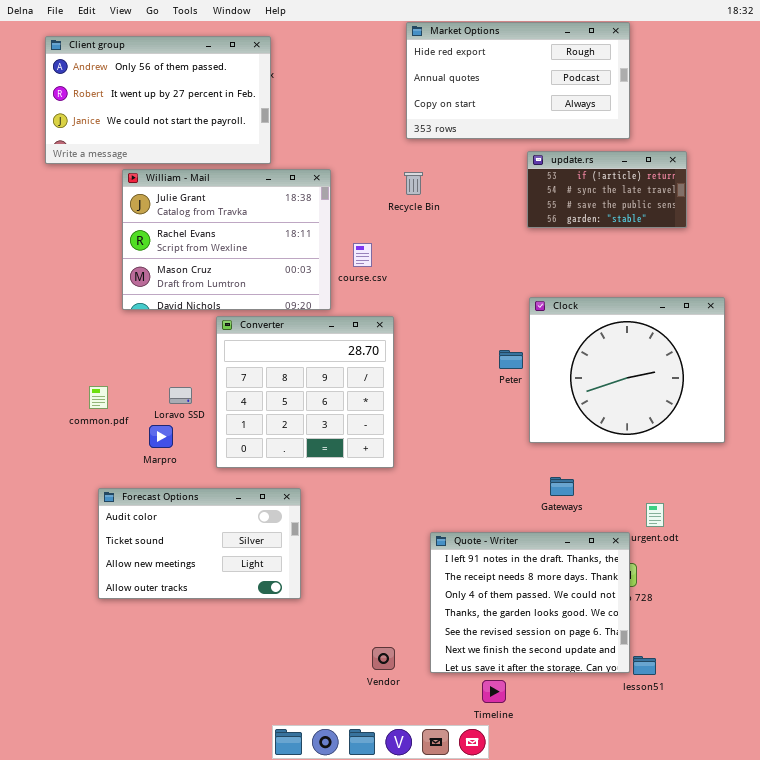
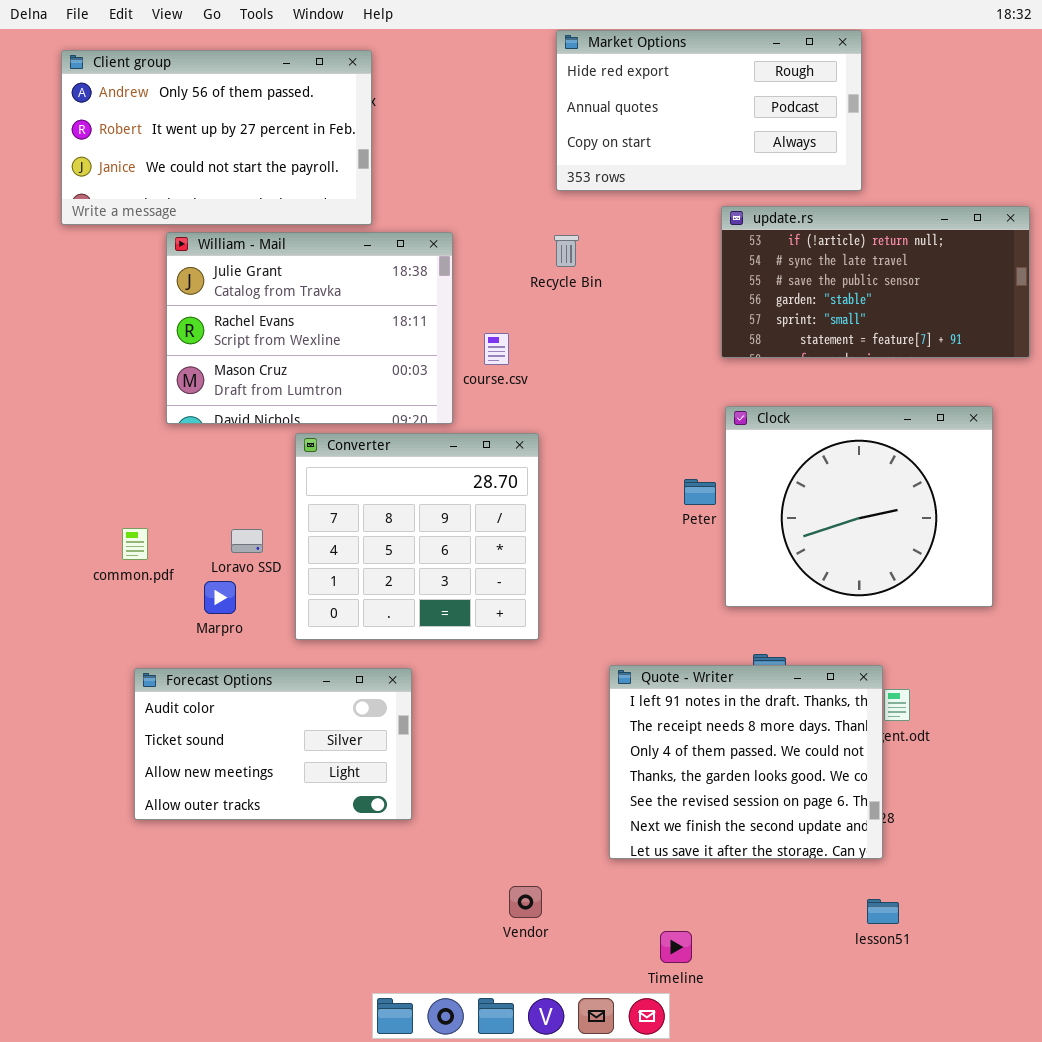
update.rs: [527,151,687,228] -> [721,206,1030,358], resized
Quote - Writer: [430,532,630,673] -> [609,665,883,859], moved

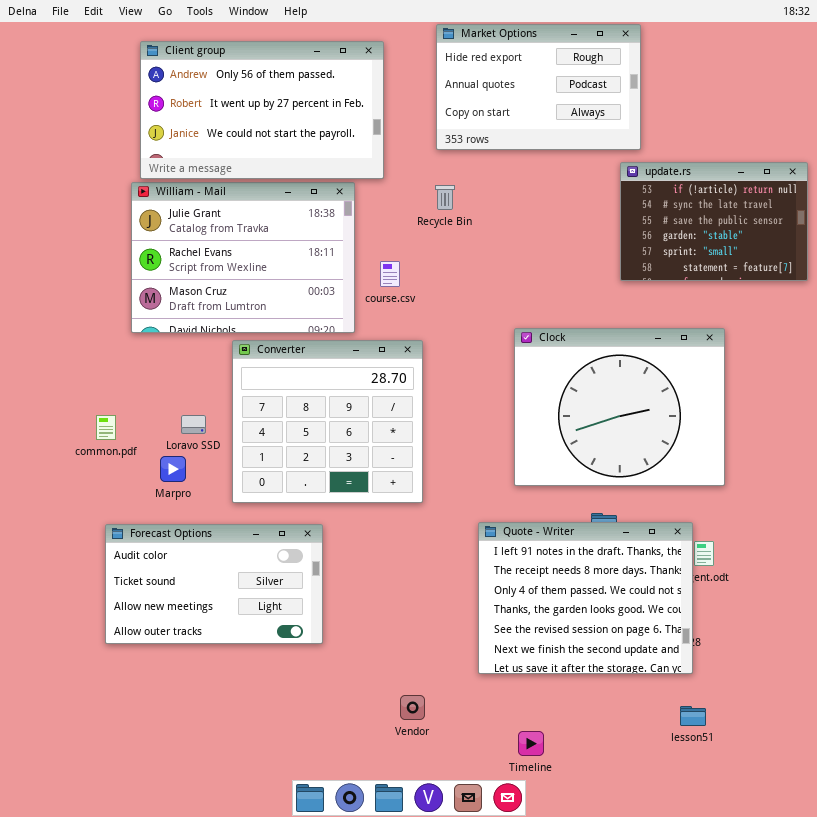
Market Options: [556,30,862,191] -> [436,24,641,150], resized
Client group: [61,50,372,225] -> [140,41,384,179], moved
update.rs: [721,206,1030,358] -> [620,162,808,281], resized
Clock: [725,406,993,607] -> [514,328,725,486], moved

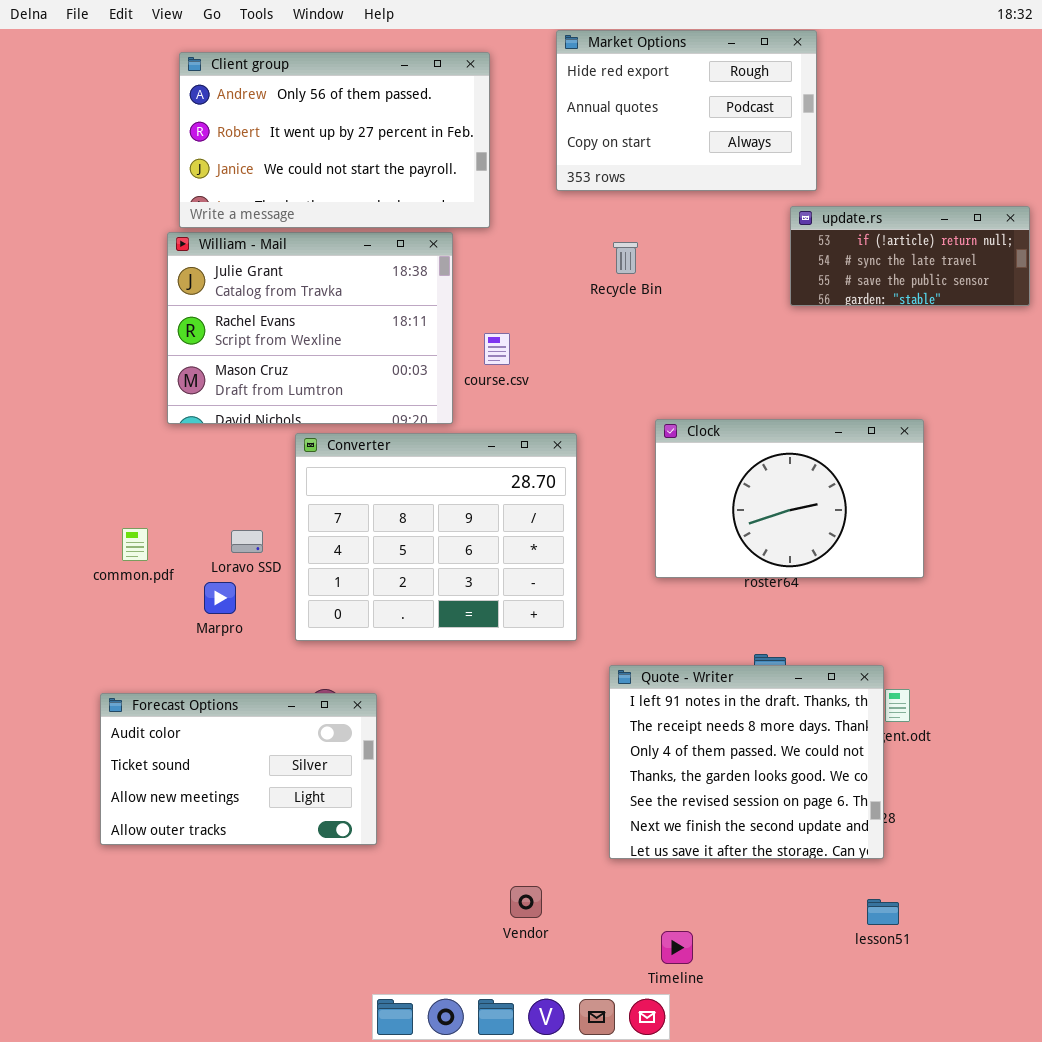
update.rs: [620,162,808,281] -> [790,206,1030,306], resized
Recycle Bin: [435,185,455,210] -> [613,242,638,274], moved
Clock: [514,328,725,486] -> [655,419,924,578], resized
Converter: [232,340,423,503] -> [295,433,577,641], resized
Forecast Options: [105,524,323,644] -> [100,693,377,845], moved

